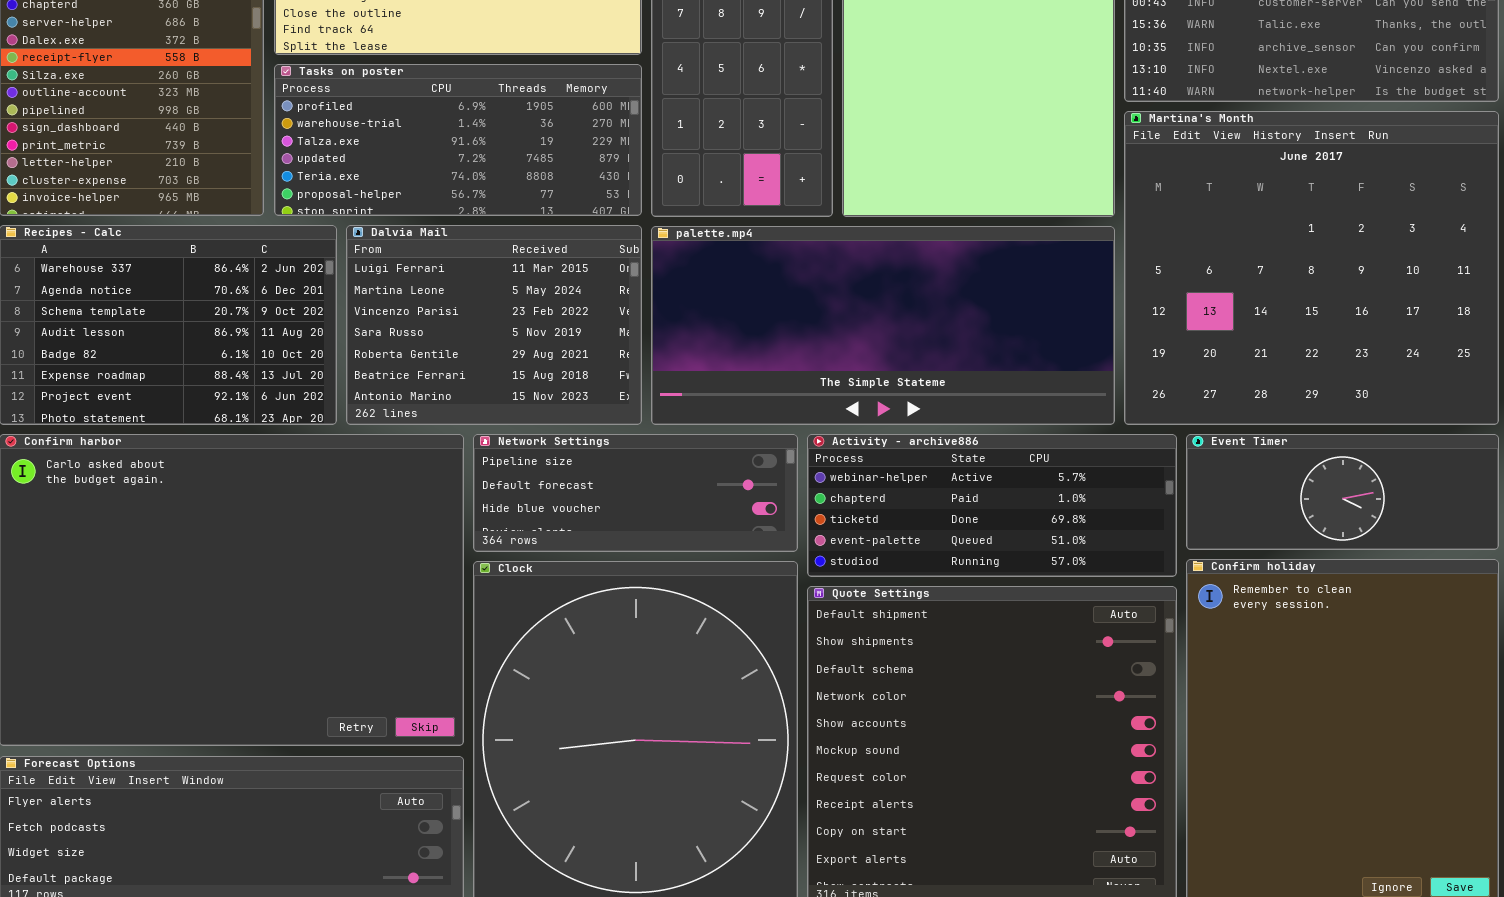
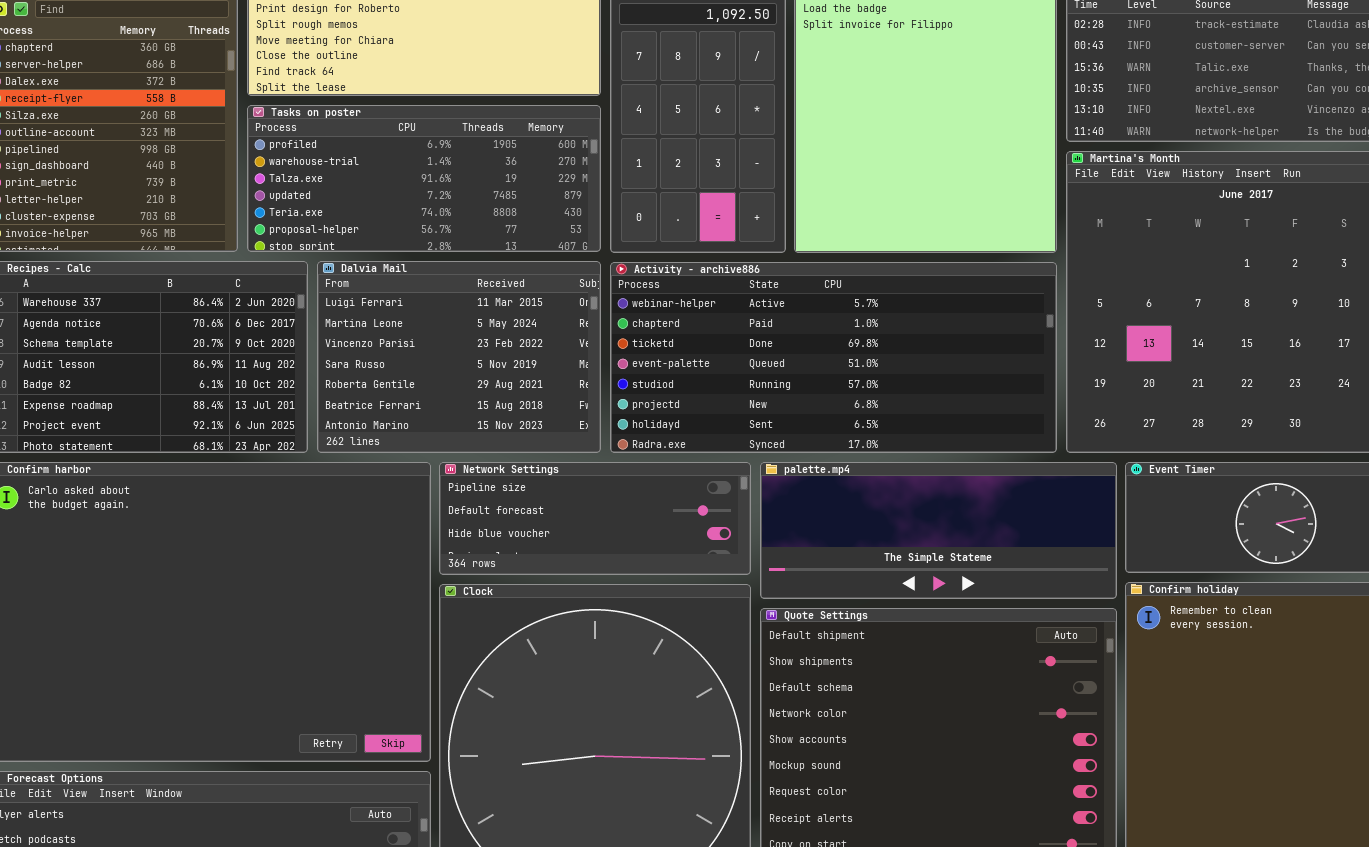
palette.mp4: [651,226,1115,425] -> [760,462,1117,599], moved, resized
Activity - archive886: [807,434,1177,577] -> [610,262,1057,453], moved, resized

